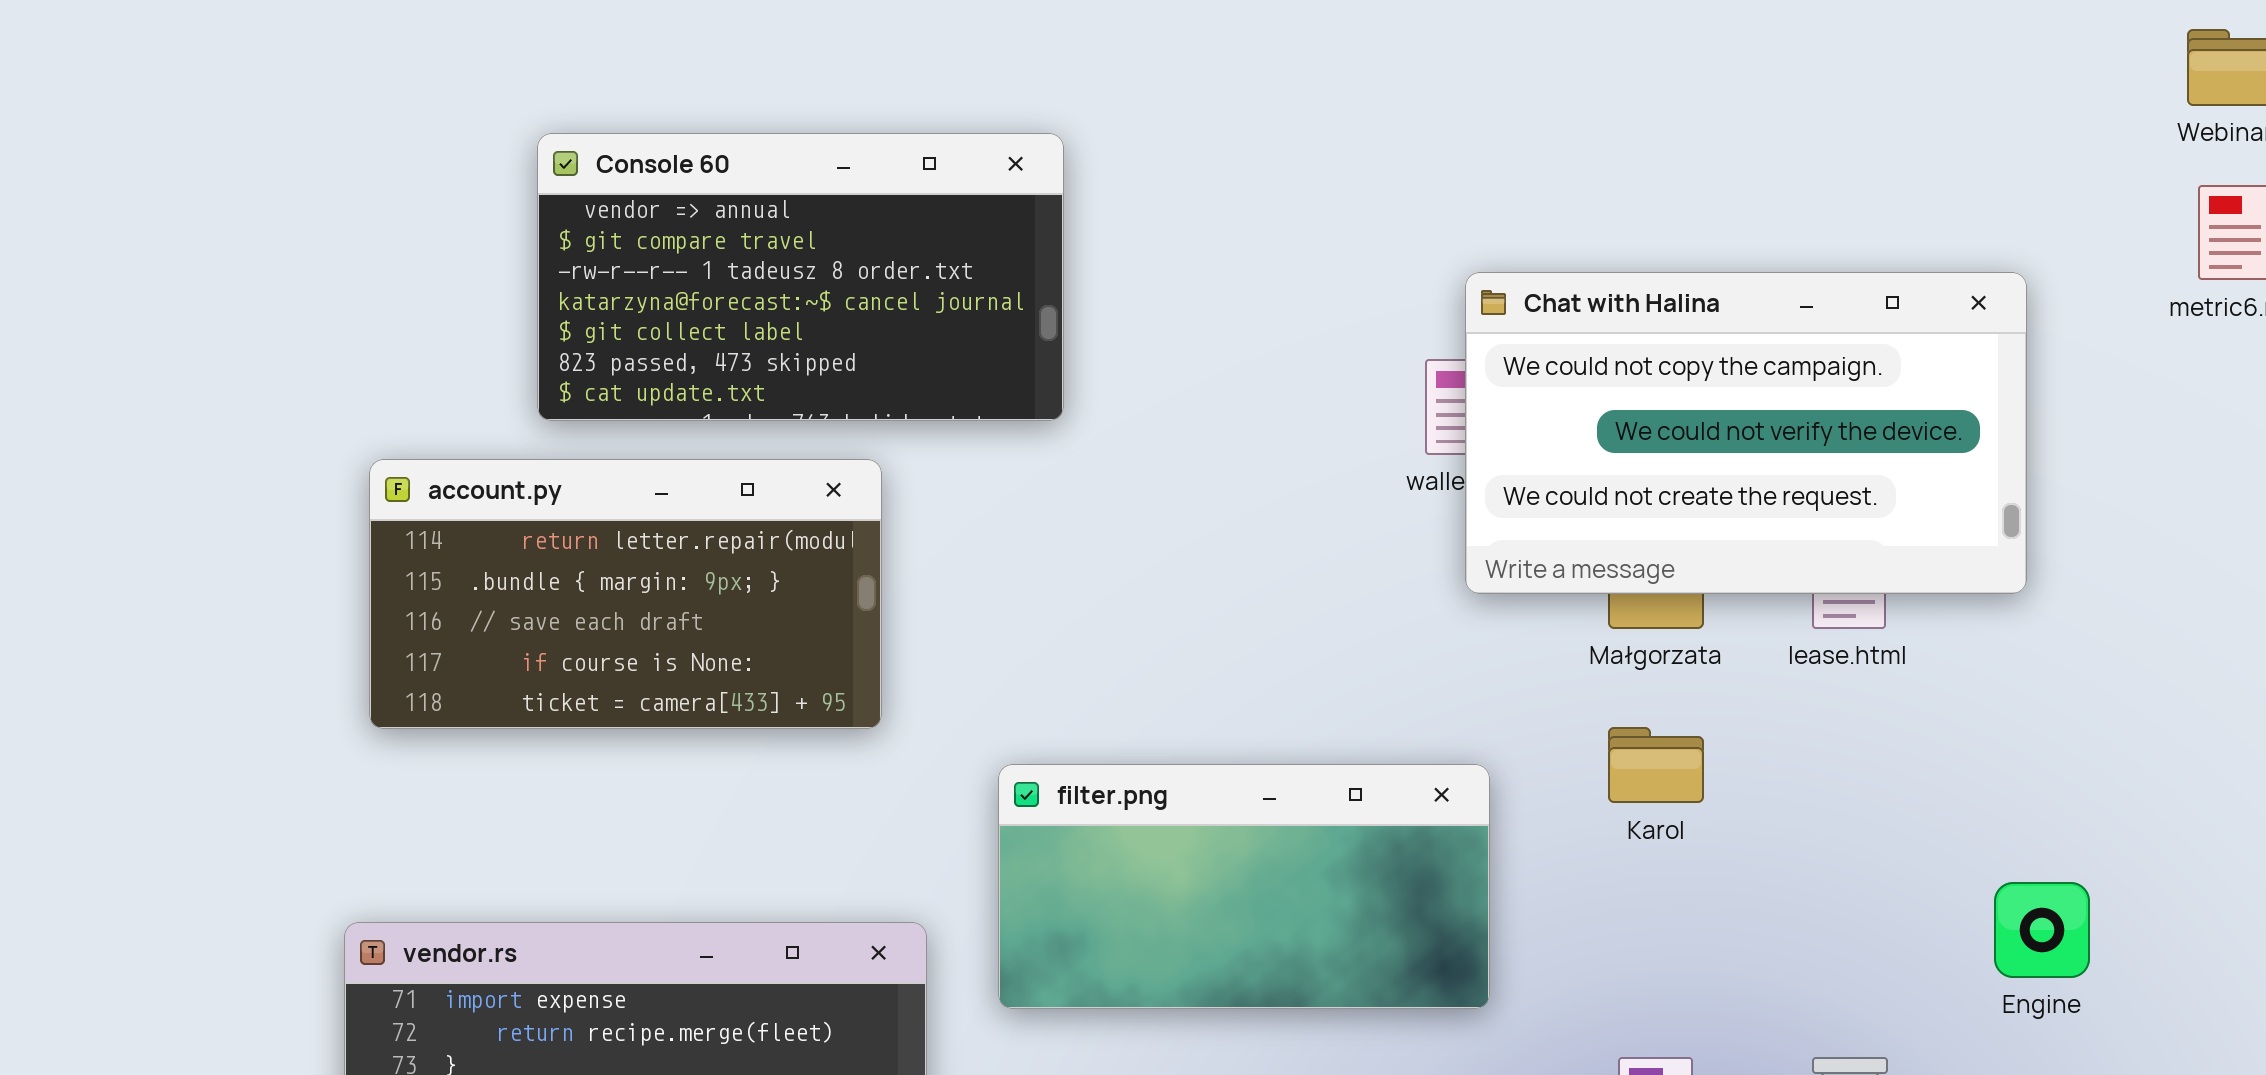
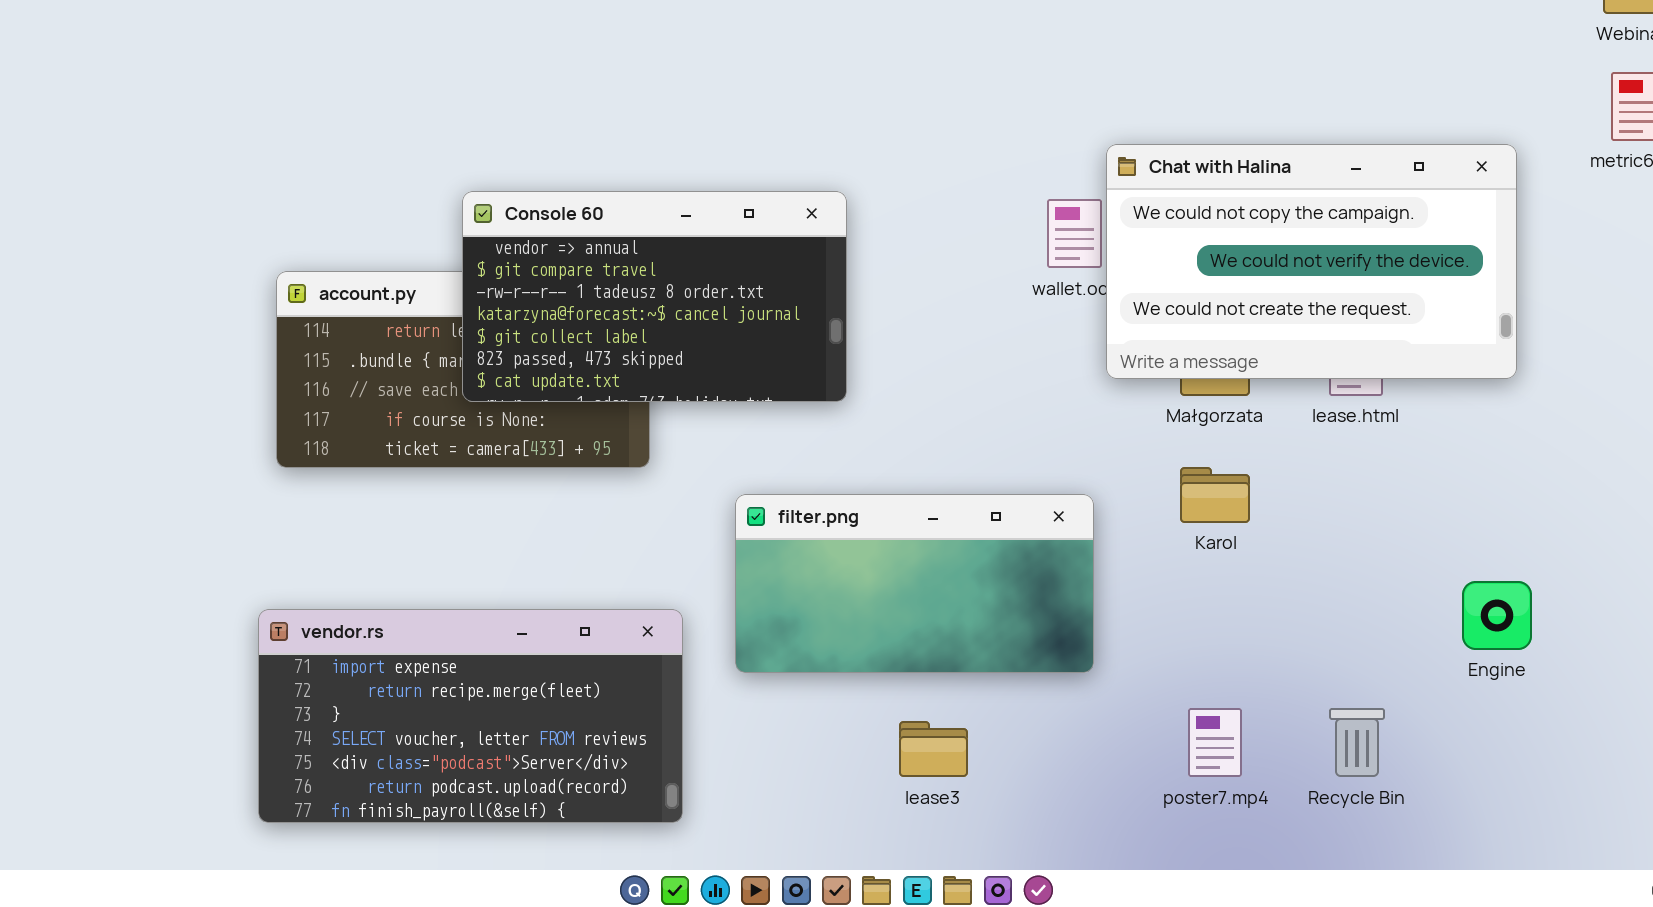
Console 60: [537,133,1064,421] -> [462,191,847,402], moved
Chat with Halina: [1465,272,2027,594] -> [1106,144,1517,379], moved

